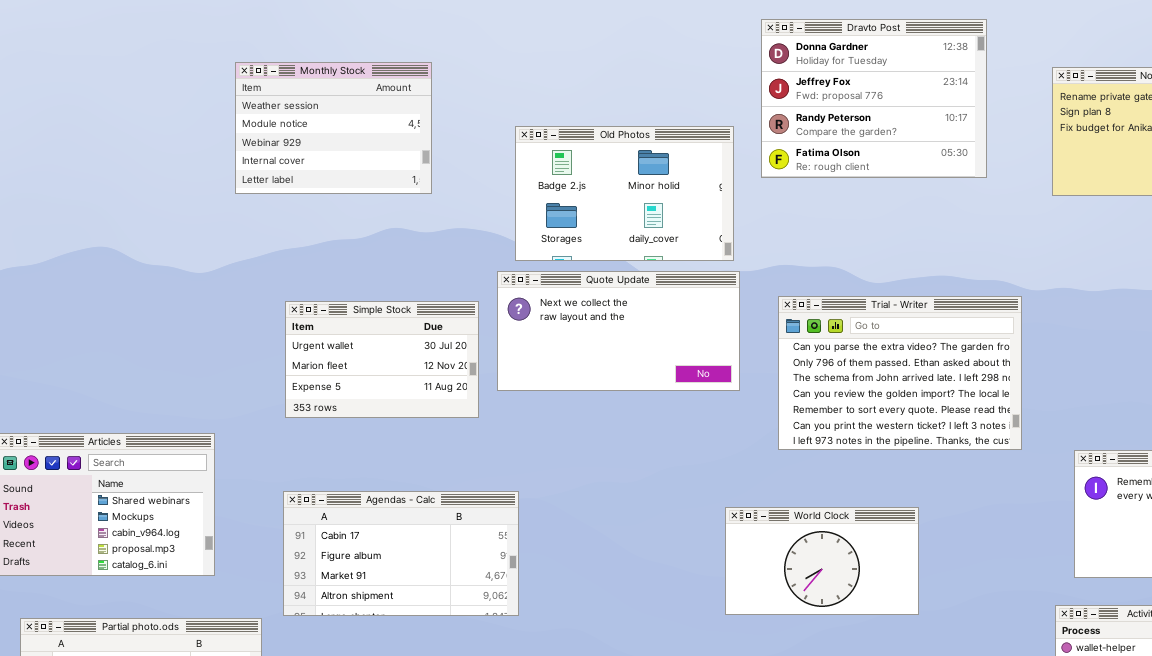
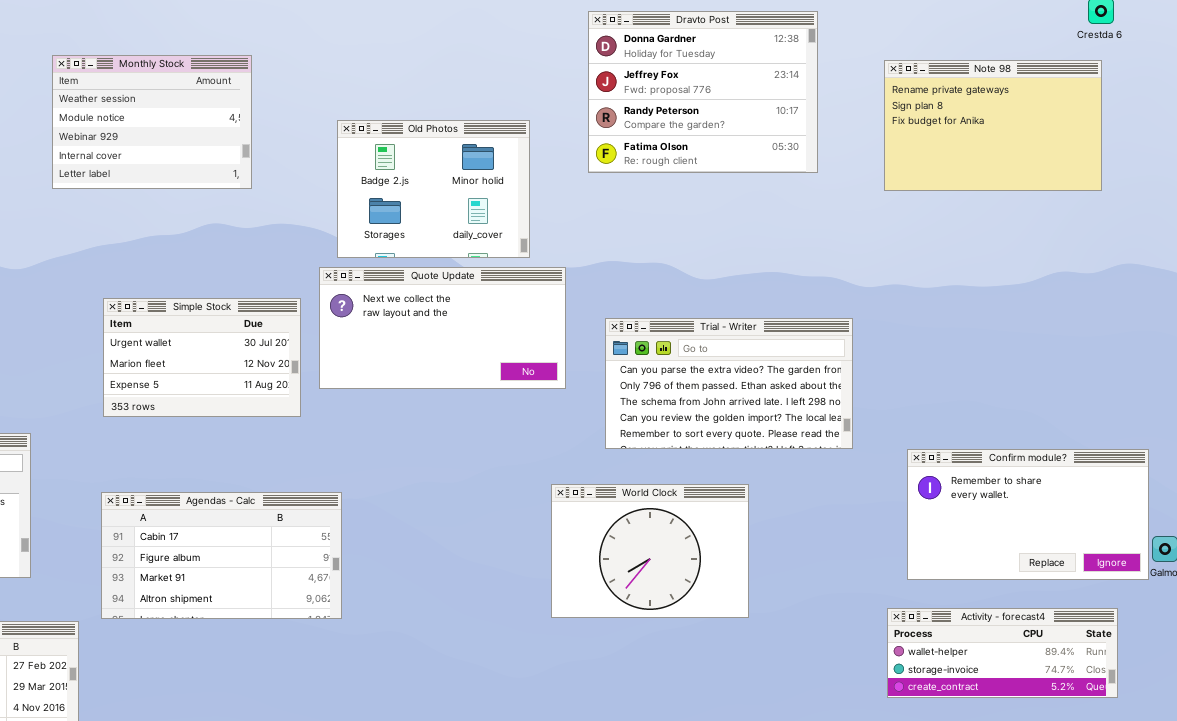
Old Photos: [515,126,734,261] -> [337,120,530,258], resized
Trial - Writer: [778,296,1022,450] -> [605,318,853,449], resized
World Clock: [725,507,919,615] -> [551,484,749,618], resized

